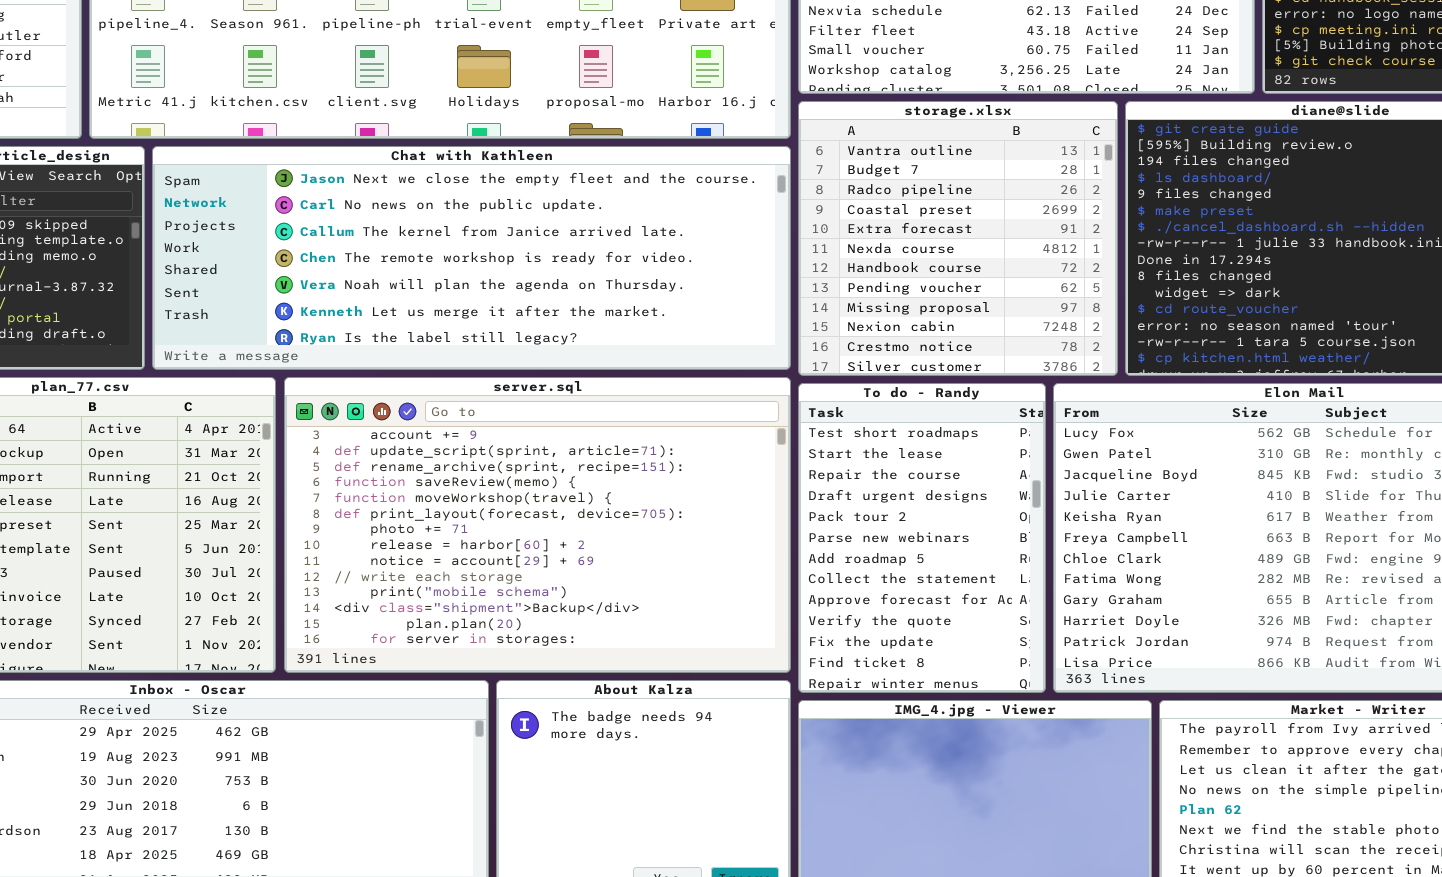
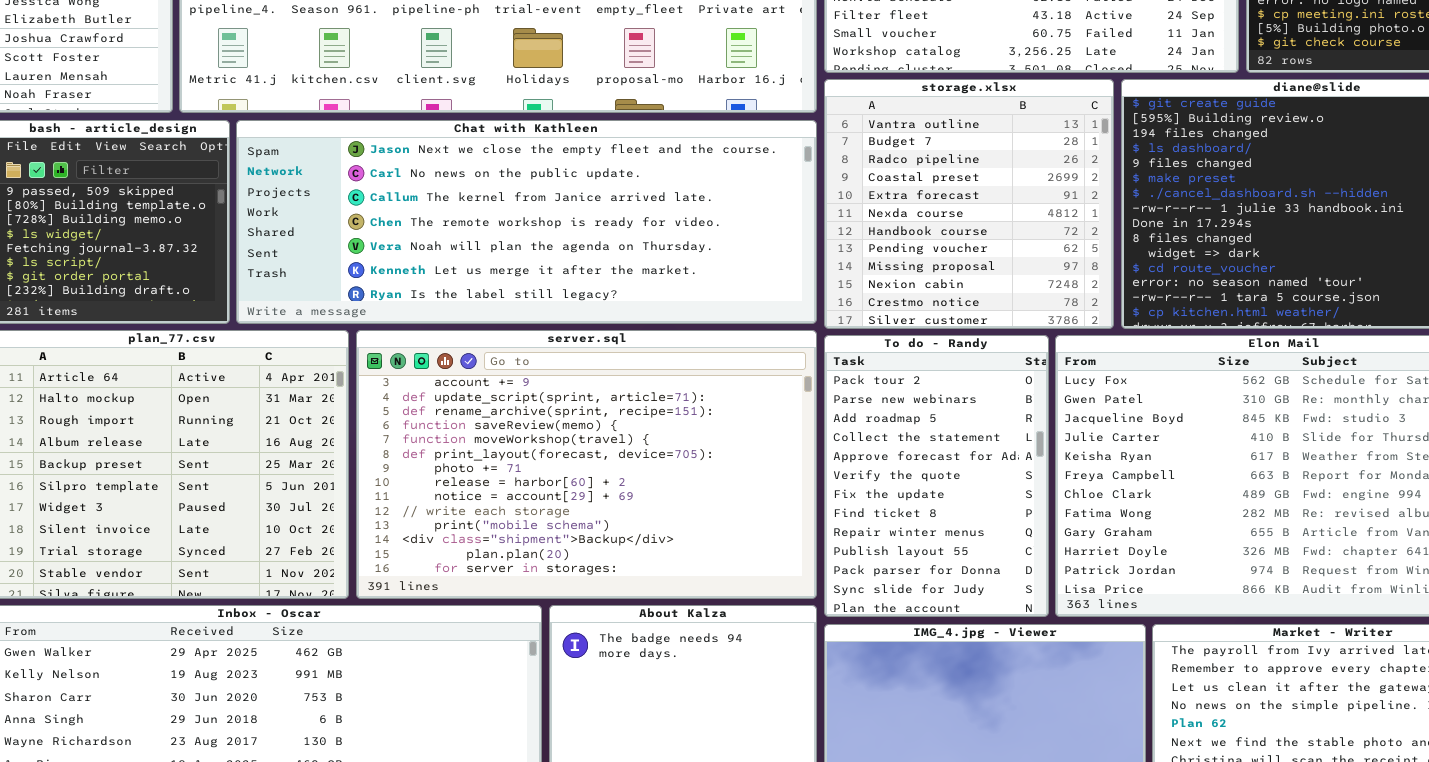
To do - Randy: [798,383,1046,693] -> [824,335,1049,617], scrolled down 4 rows

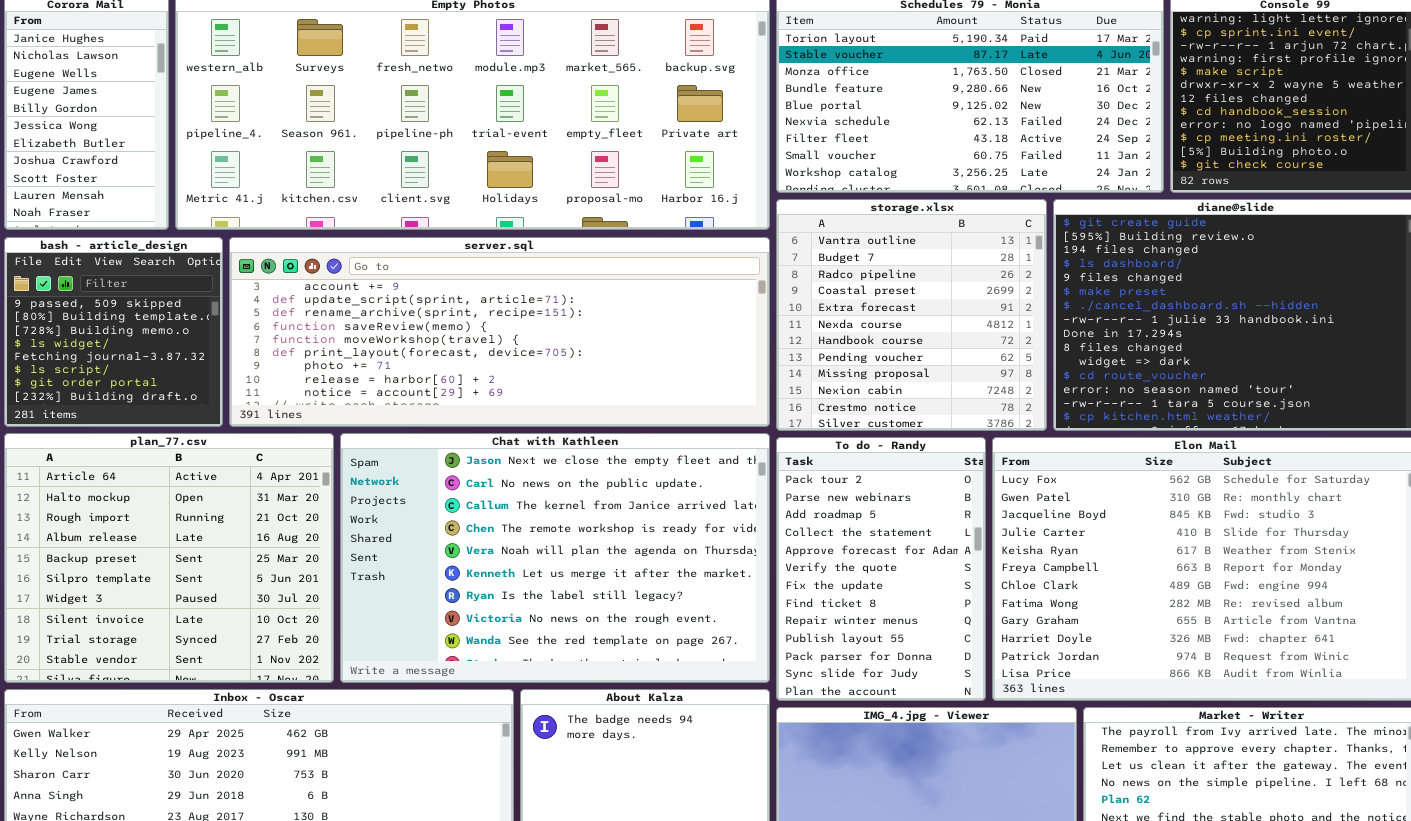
Chat with Kathleen: [236,120,817,324] -> [340,433,770,683], moved, resized
server.sql: [356,330,817,599] -> [229,237,770,427], moved, resized

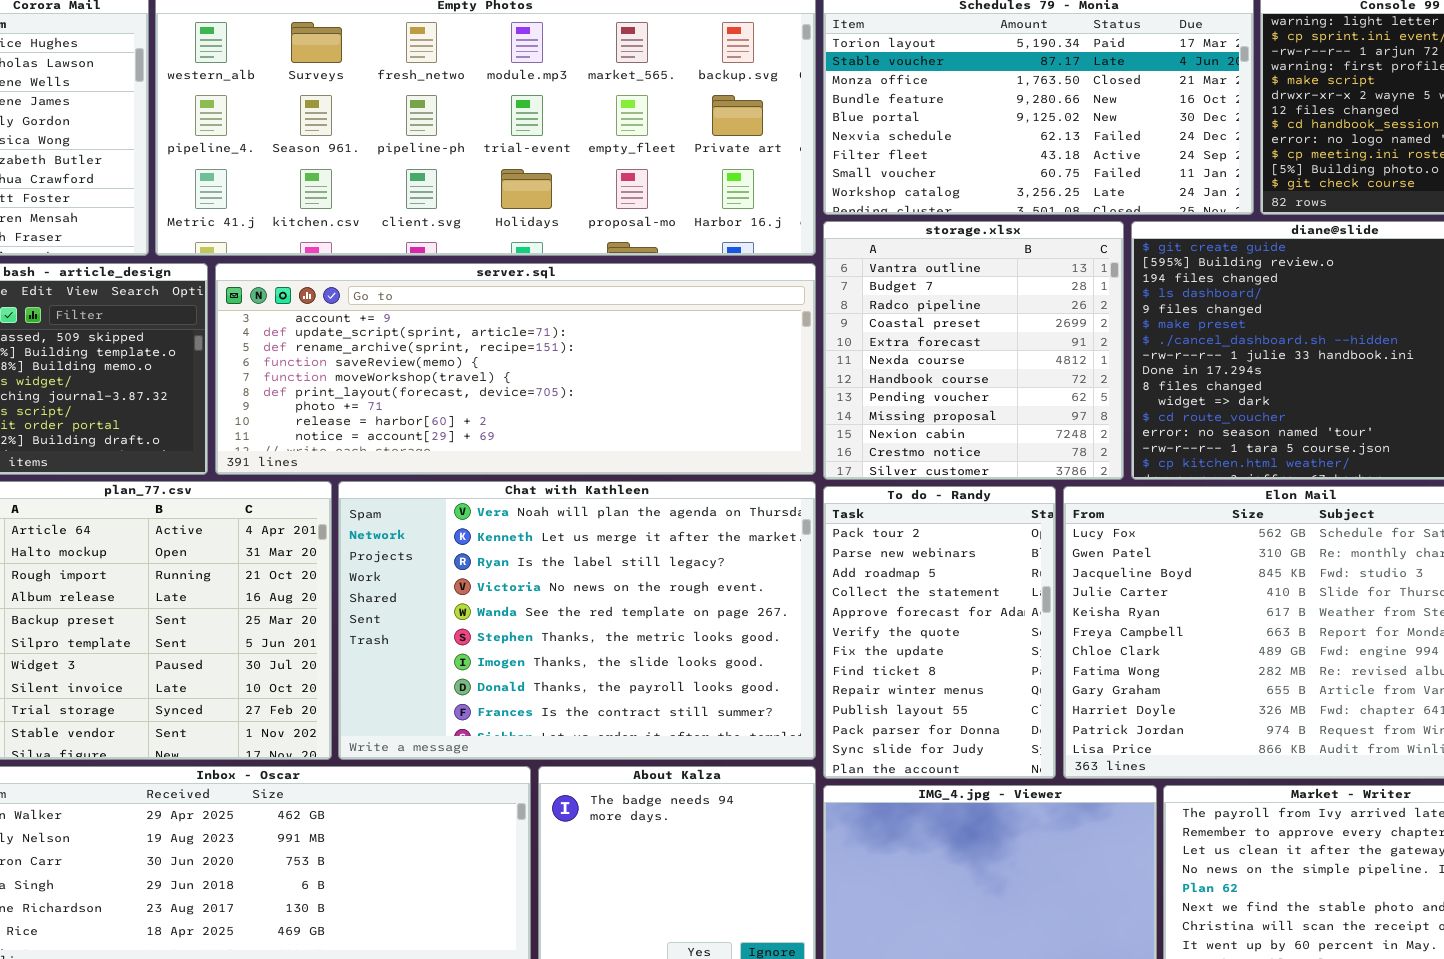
Chat with Kathleen: [340,433,770,683] -> [338,481,816,760], scrolled down 4 rows

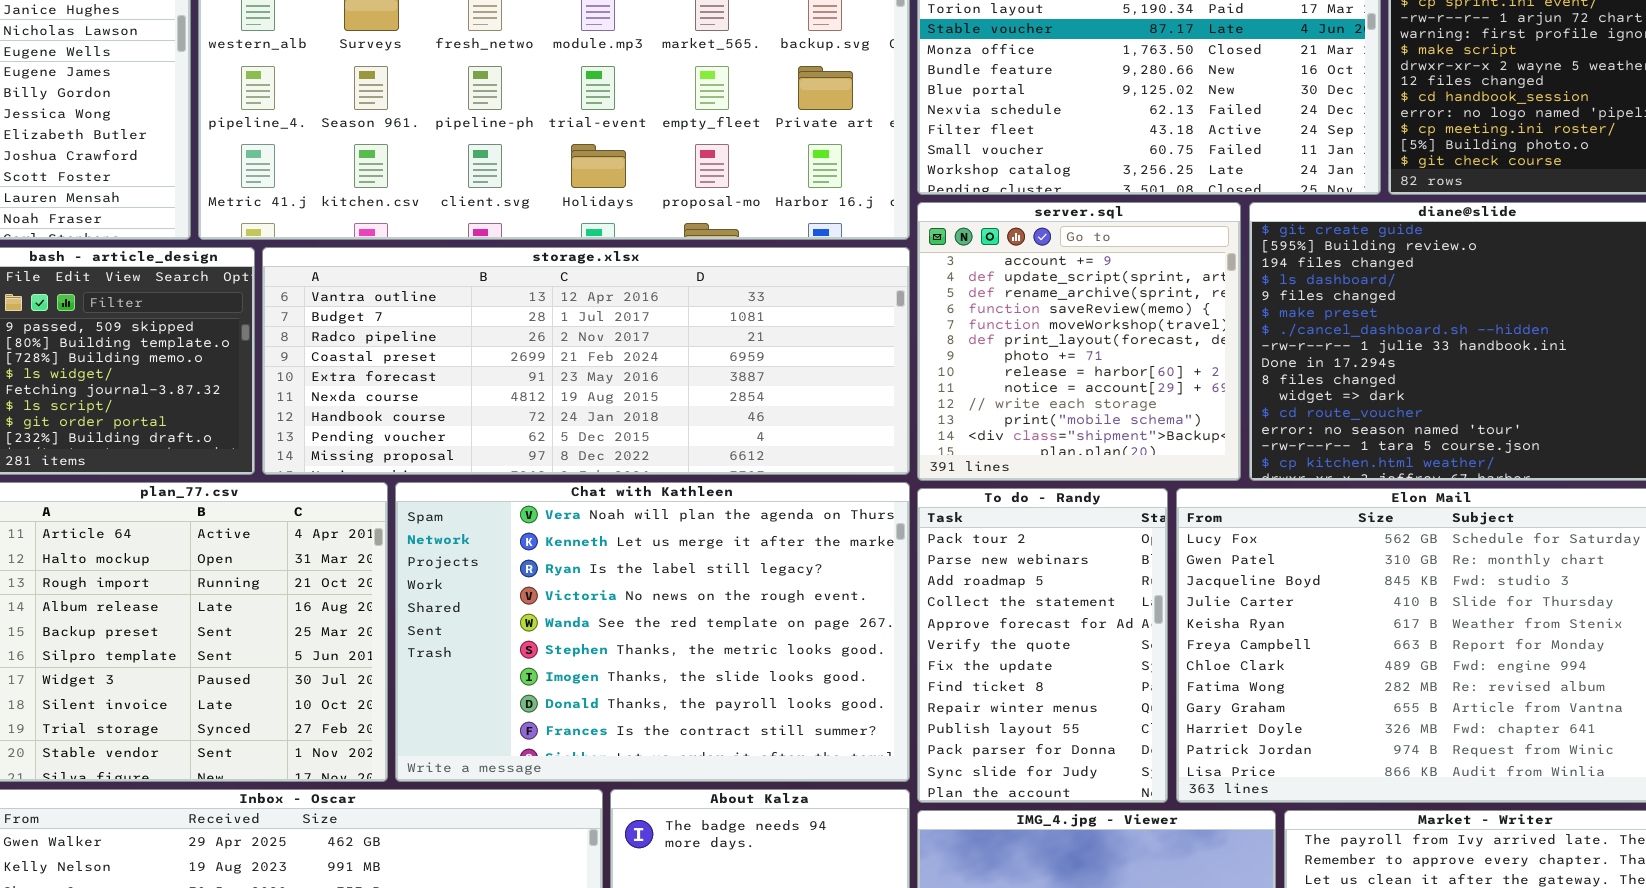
storage.xlsx: [823,221,1124,480] -> [262,247,910,475], moved, resized
server.sql: [215,263,816,475] -> [917,202,1241,481], moved, resized

